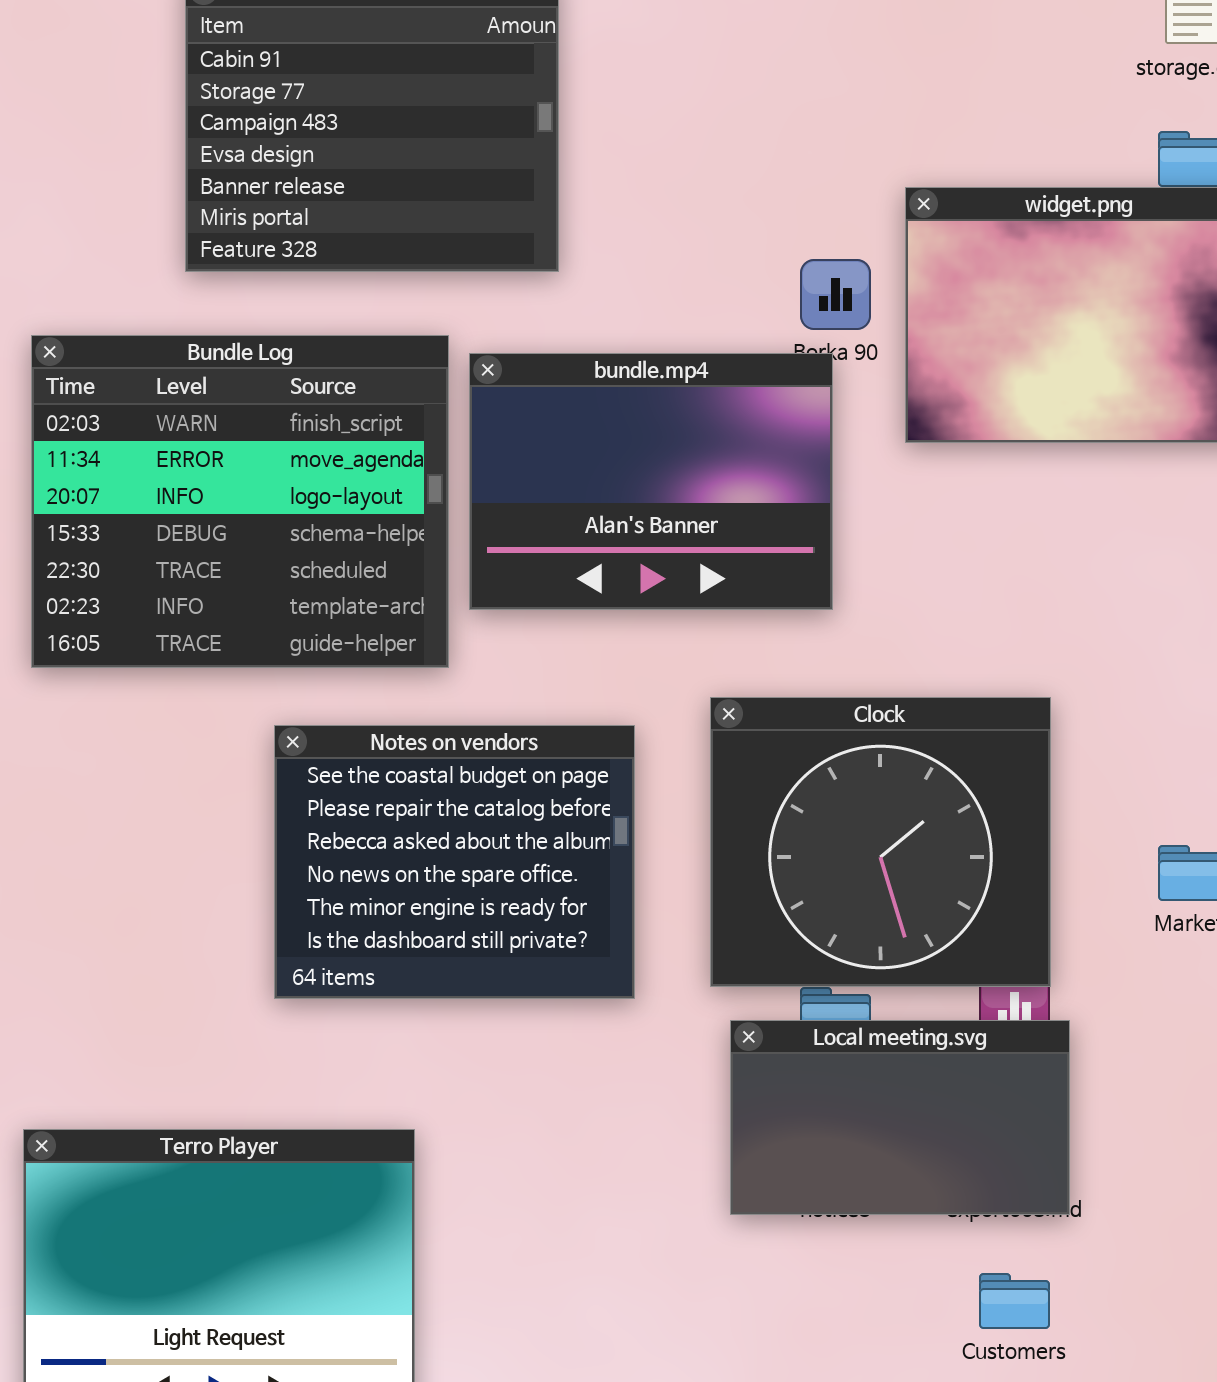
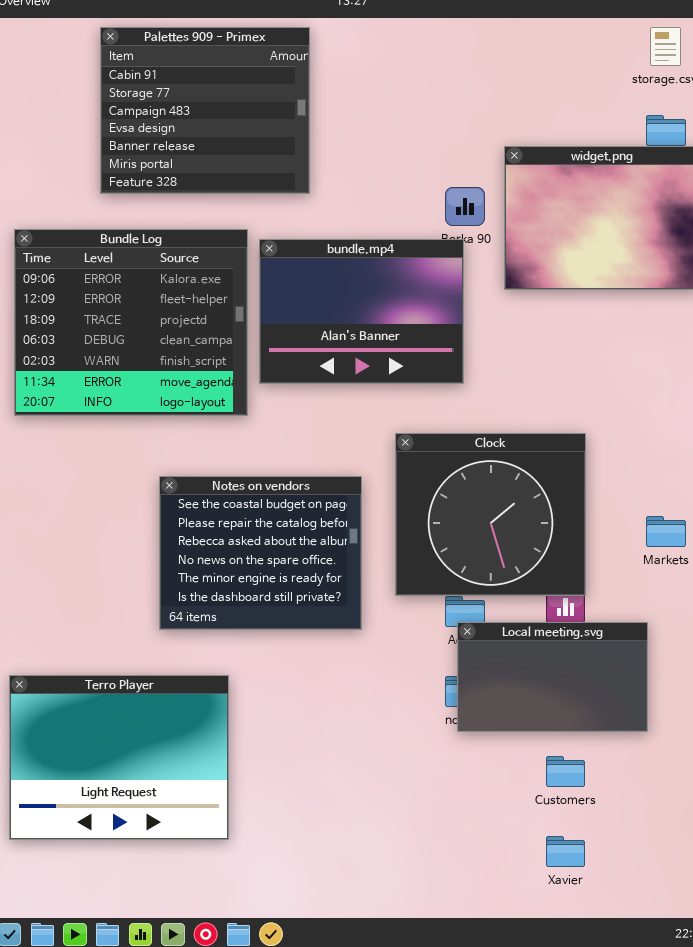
Bundle Log: [31,335,449,668] -> [14,229,248,416], scrolled up 4 rows
Notes on vendors: [274,725,635,999] -> [159,476,362,630], moved
Local meeting.svg: [730,1020,1070,1215] -> [457,622,648,732], moved

